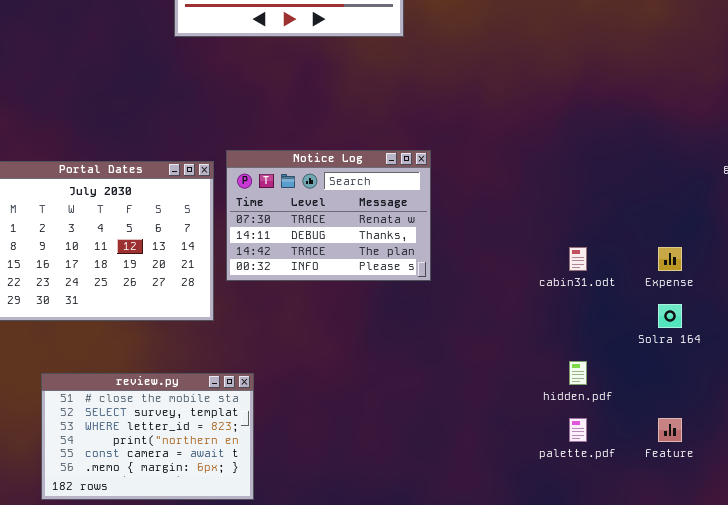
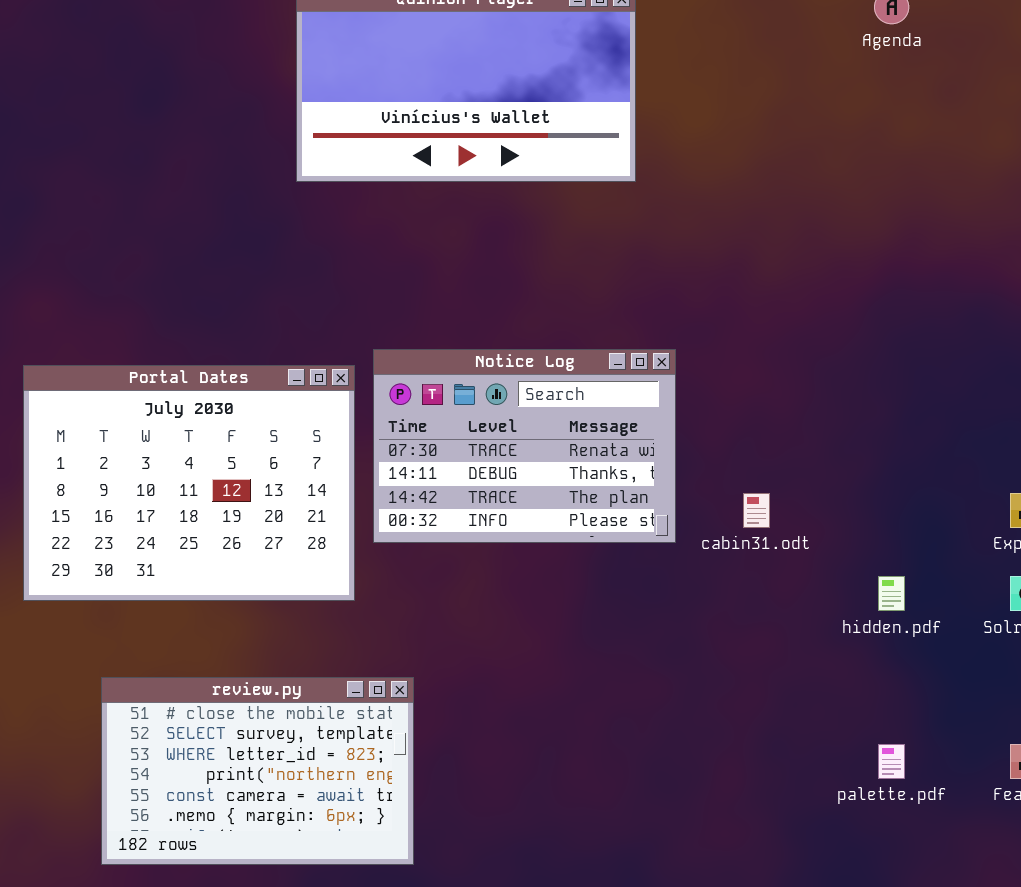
cabin31.odt: [569,247,587,271] -> [743,493,770,528], moved
hidden.pdf: [569,361,587,385] -> [878,576,905,611], moved

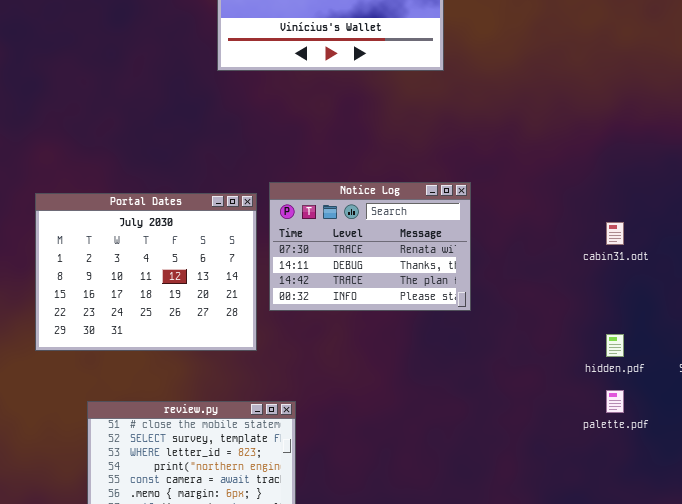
cabin31.odt: [743,493,770,528] -> [606,222,624,245], moved
palette.pdf: [878,744,905,779] -> [606,390,624,413], moved

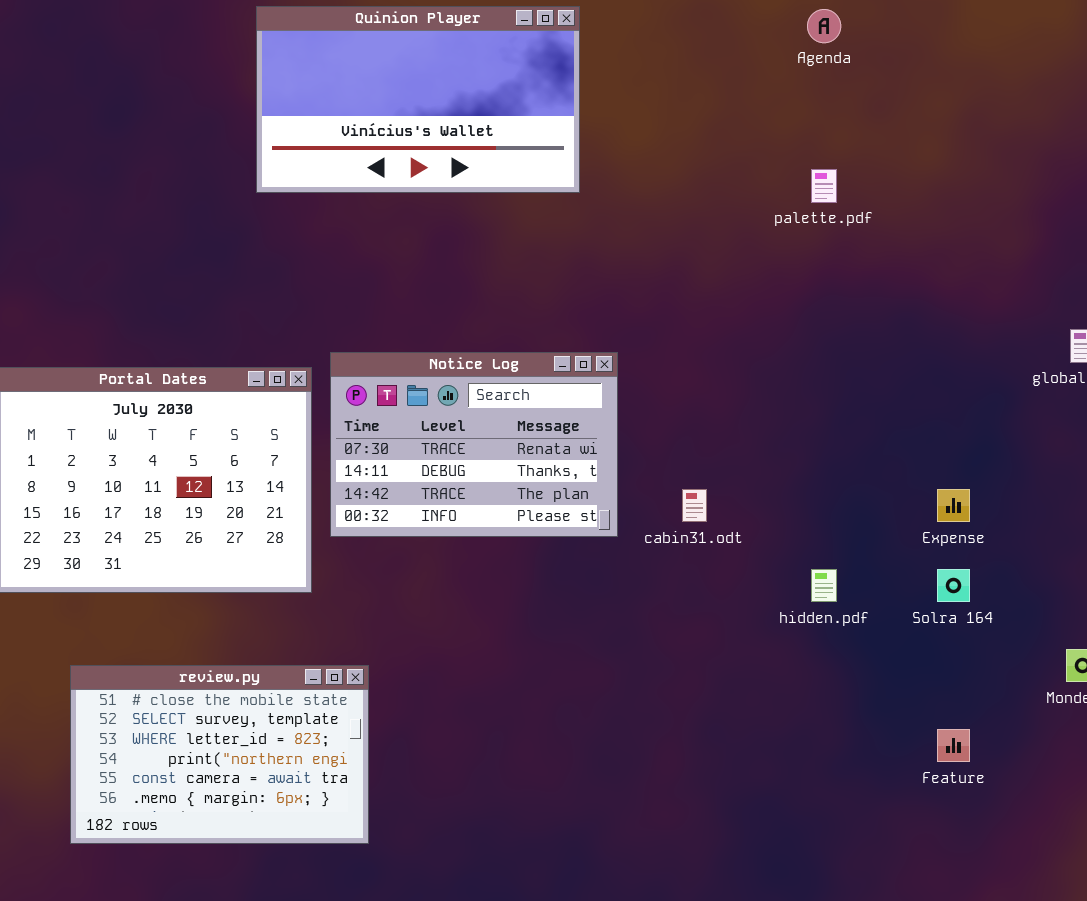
cabin31.odt: [606,222,624,245] -> [682,489,707,522], moved
palette.pdf: [606,390,624,413] -> [811,169,837,203], moved

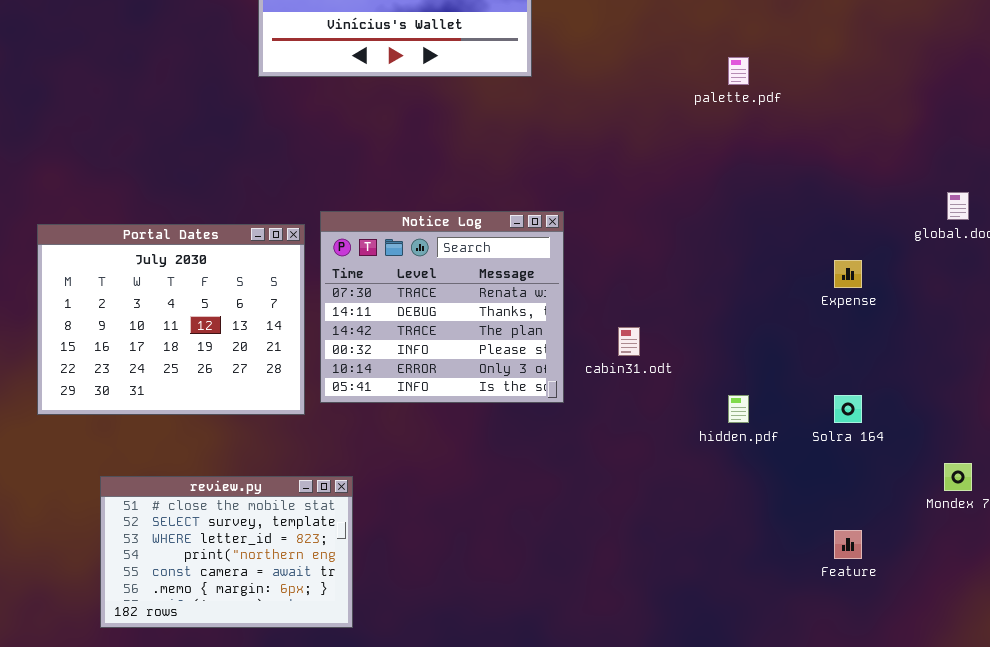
Notice Log: [330,352,618,537] -> [320,211,564,403], resized
Expense: [937,489,970,522] -> [834,260,862,288], moved

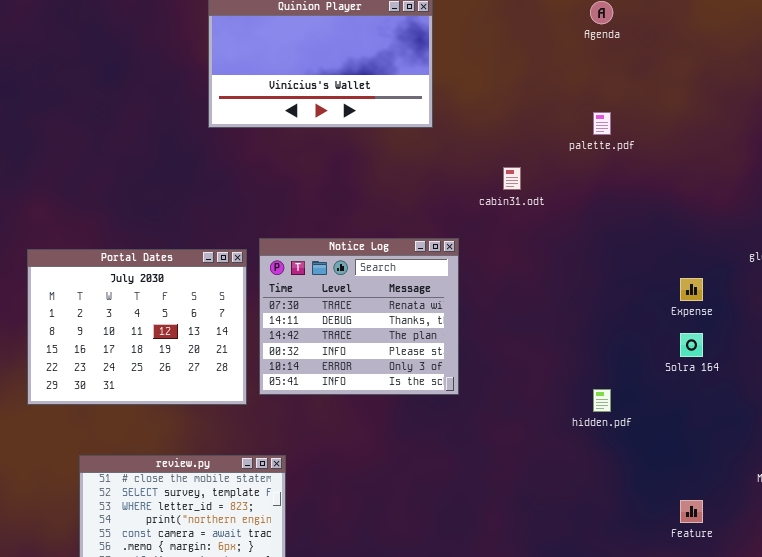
cabin31.odt: [618,327,640,356] -> [503,167,521,190], moved
Solra 164: [834,395,862,423] -> [680,333,703,357], moved

